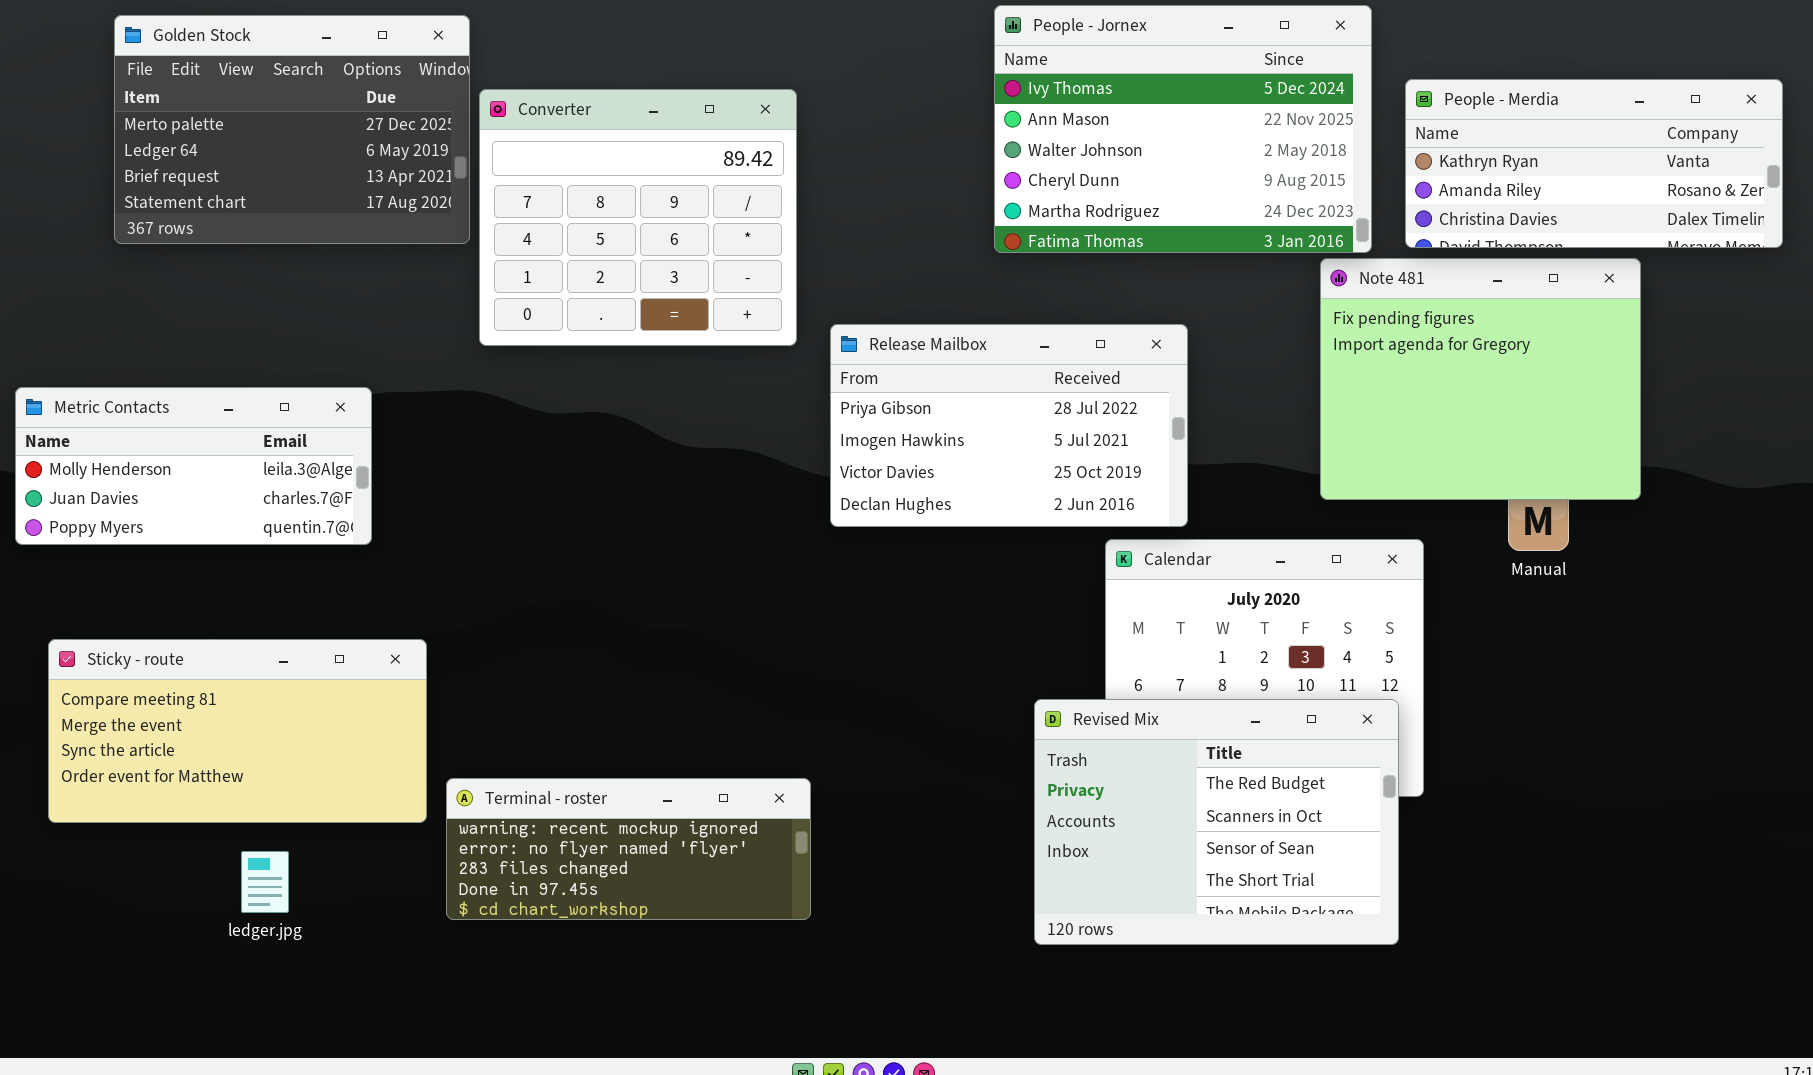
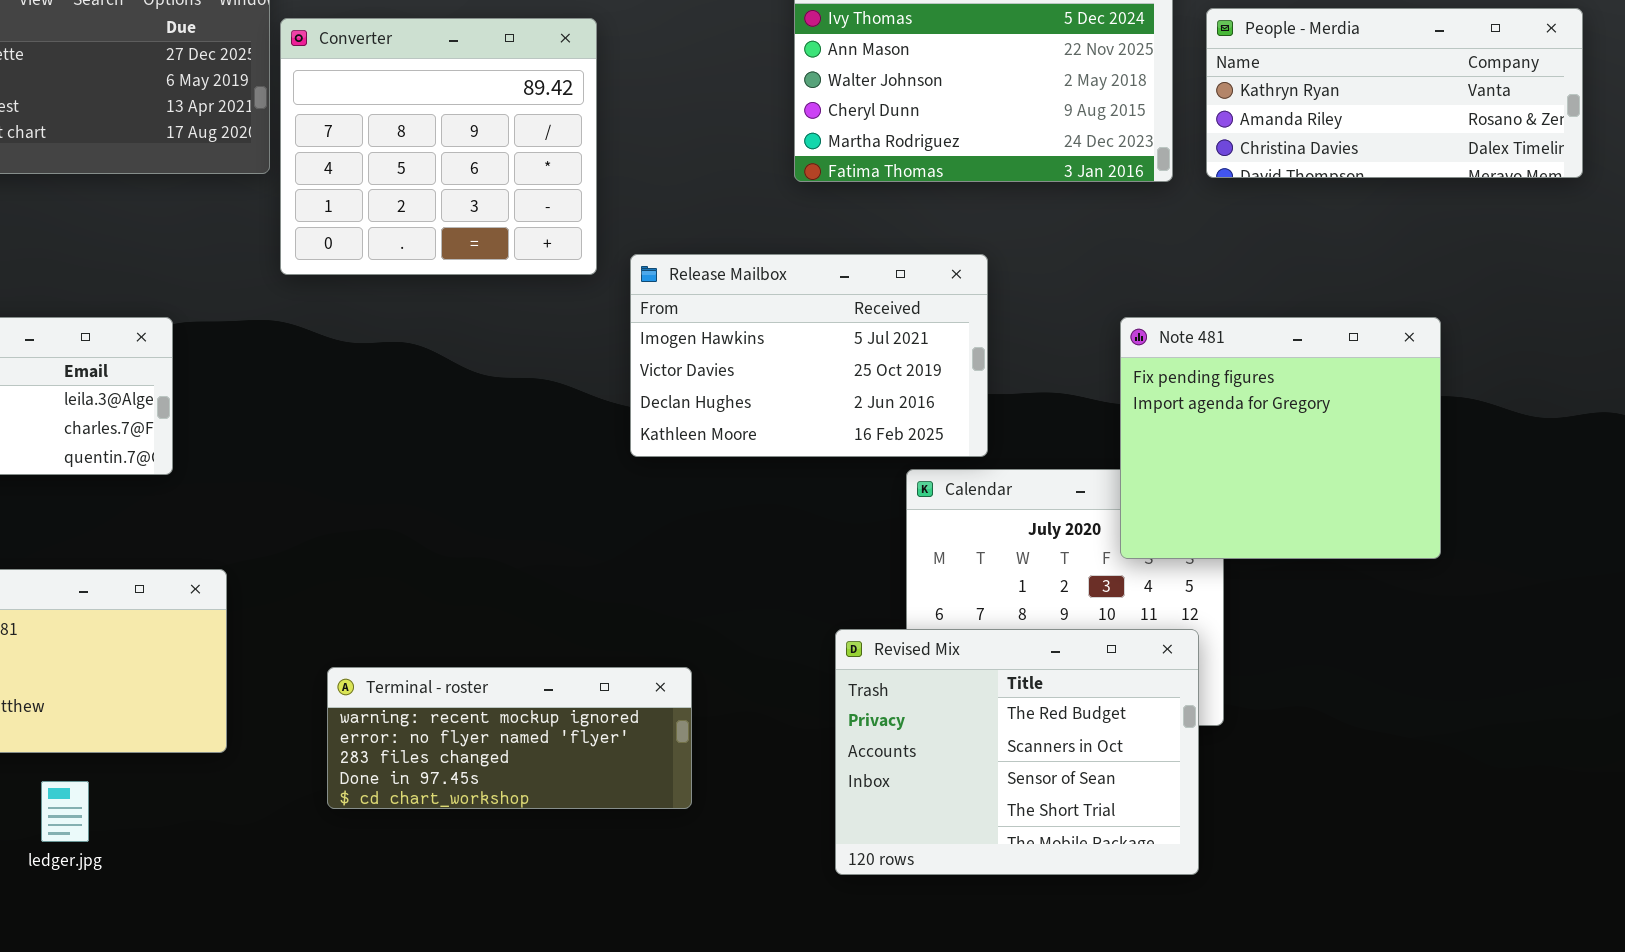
Note 481: [1320,258,1641,500] -> [1120,317,1441,559], moved
Release Mailbox: [830,324,1188,527] -> [630,254,988,457], scrolled down 1 row
Terminal - roster: [446,778,811,920] -> [327,667,692,809], moved

